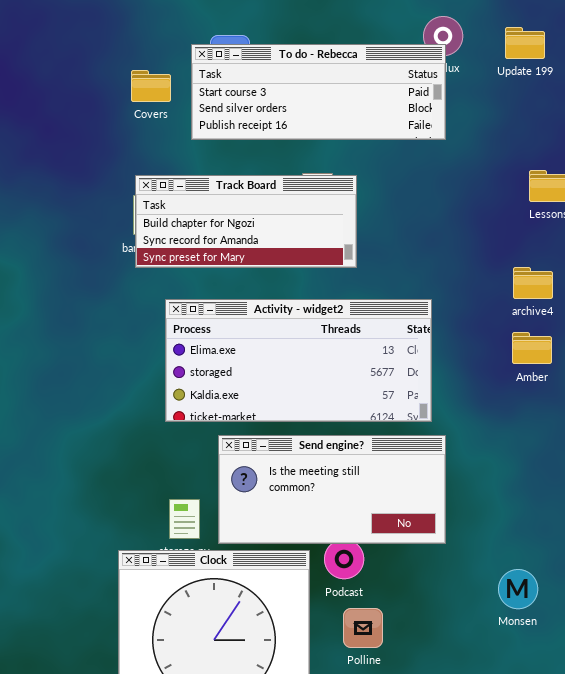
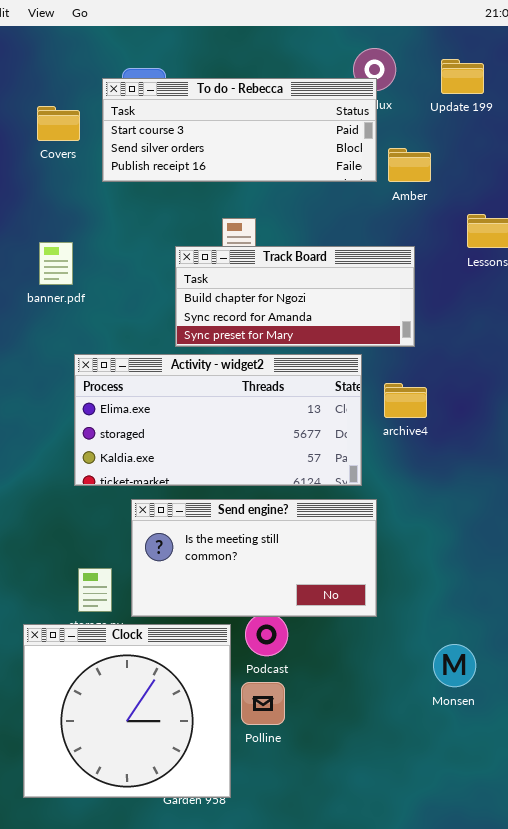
Track Board: [135,175,357,268] -> [175,246,415,347], moved
archive4: [513,267,553,299] -> [384,383,427,418], moved
Amber: [512,332,552,364] -> [388,148,431,182], moved
Polline: [343,608,383,648] -> [241,682,285,725], moved

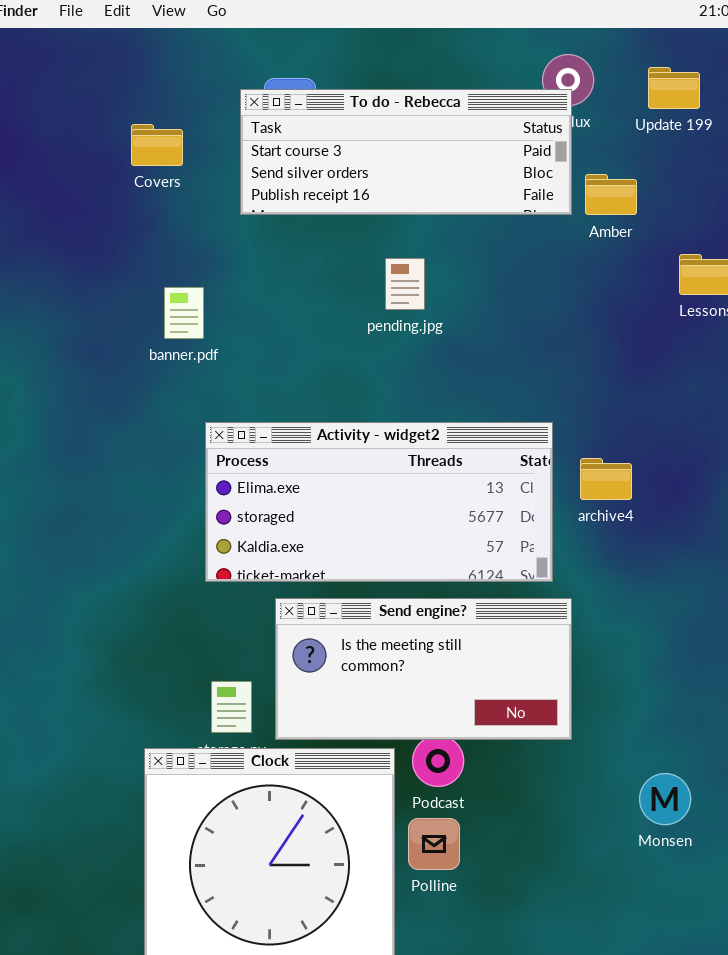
Covers: [37,106,80,141] -> [131,124,183,166], moved
Track Board: [175,246,415,347] -> none, closed

